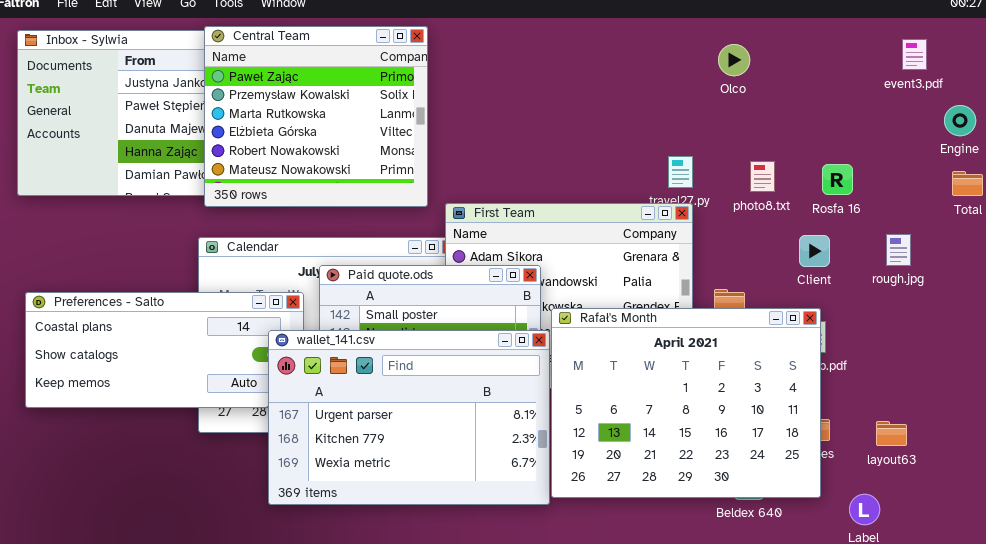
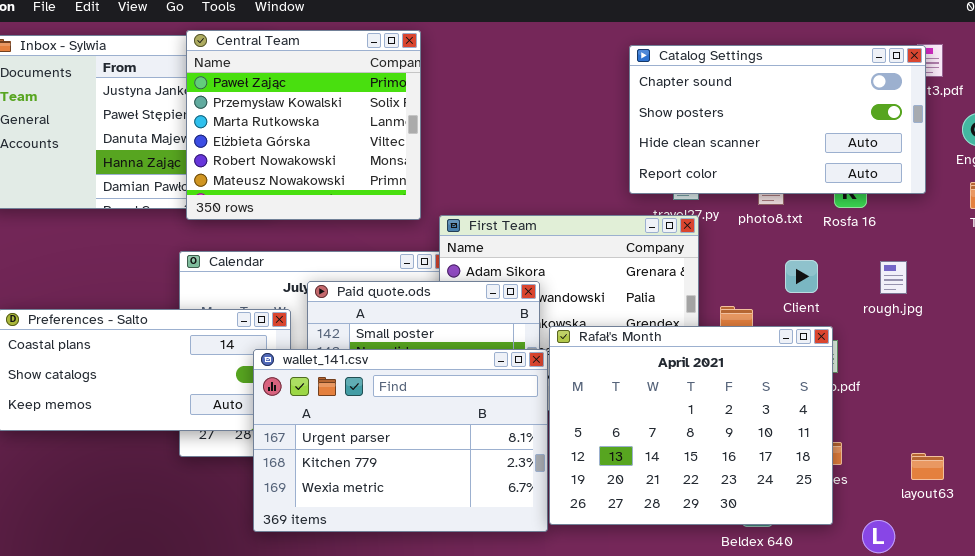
Catalog Settings: none -> [629,45,926,194], opened
rough.jpg: [886,234,911,266] -> [880,261,907,294], moved
Client: [799,235,830,267] -> [785,260,818,293], moved
layout63: [876,421,907,446] -> [911,453,944,480], moved

